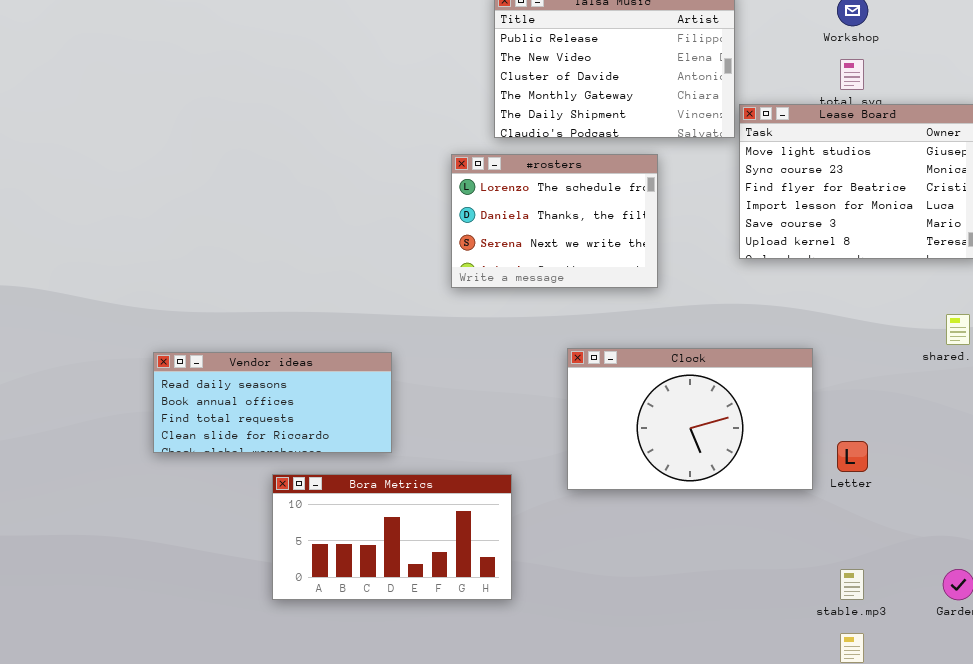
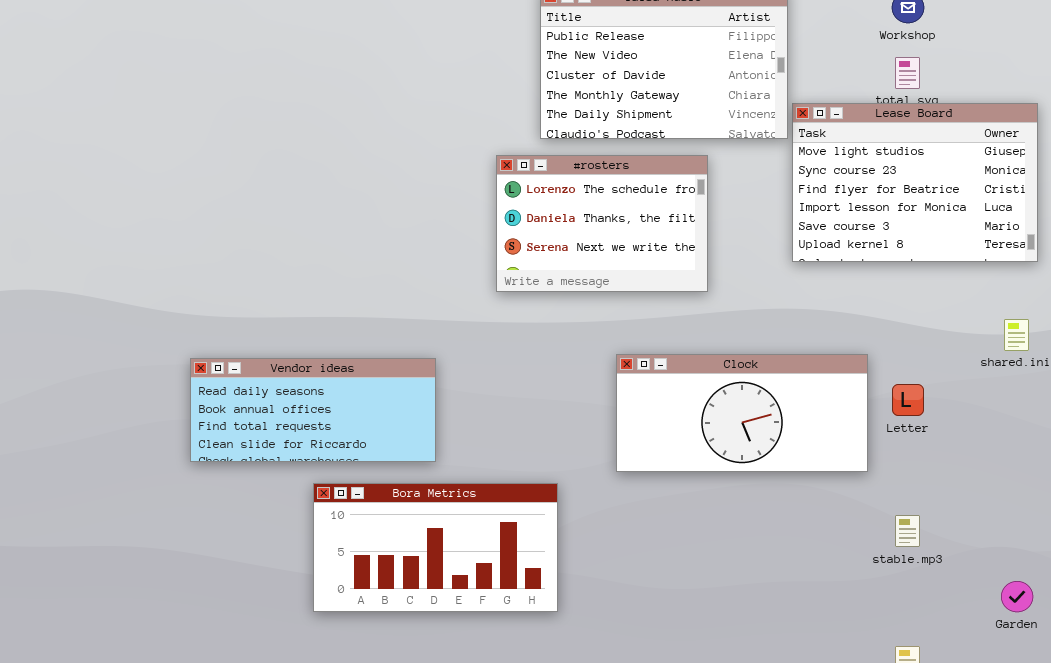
Clock: [567,348,813,490] -> [616,354,868,472], resized
Letter: [837,441,868,472] -> [892,384,924,416], moved
stable.mp3: [840,569,864,600] -> [895,515,920,547], moved

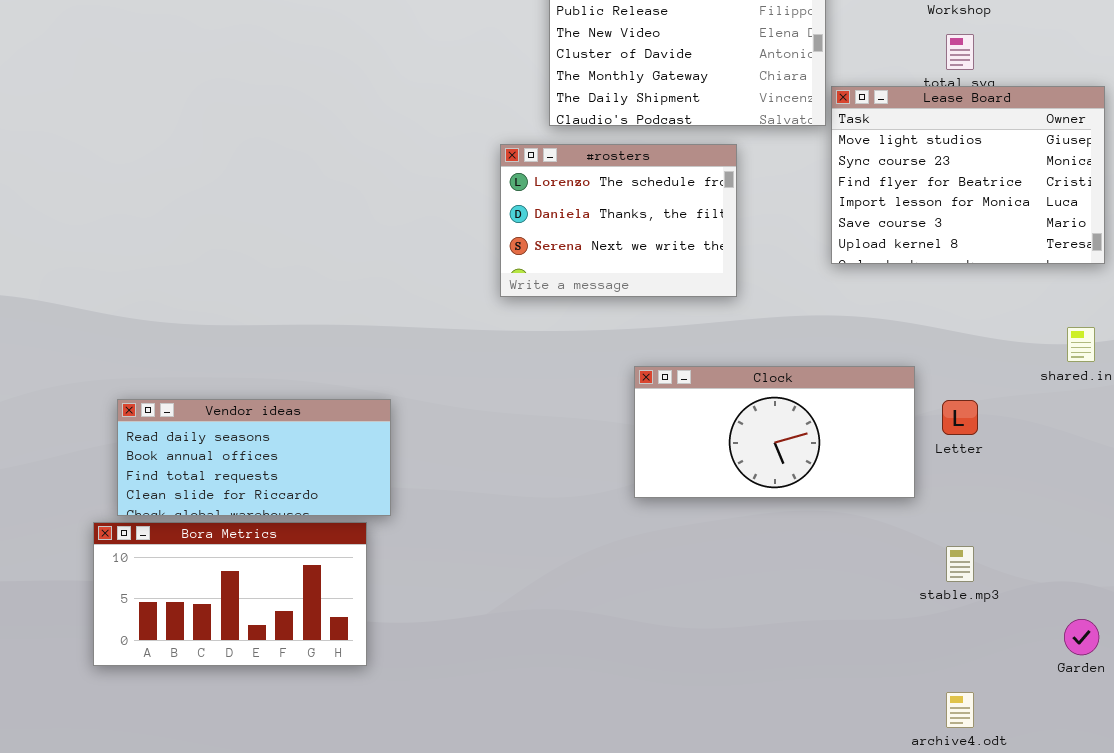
Vendor ideas: [190,358,436,462] -> [117,399,391,516], moved
Bora Metrics: [313,483,558,612] -> [93,522,367,666], moved

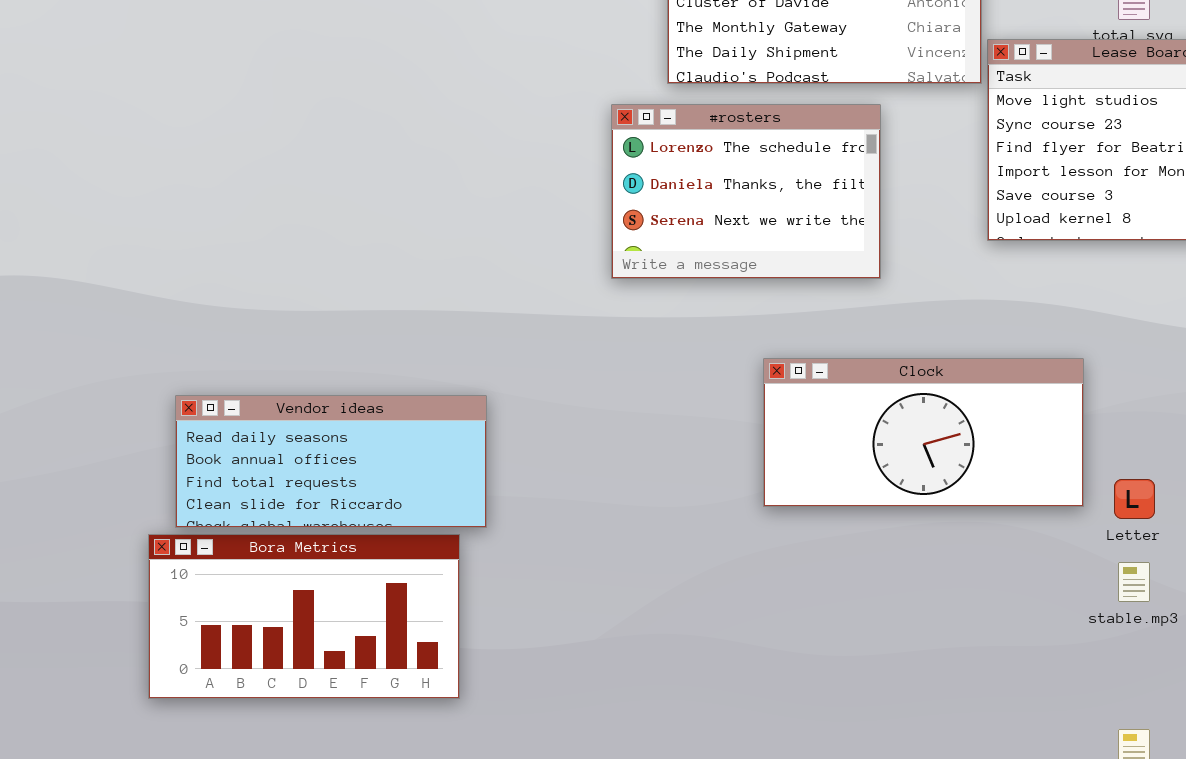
Letter: [942,400,978,435] -> [1114,479,1155,519], moved

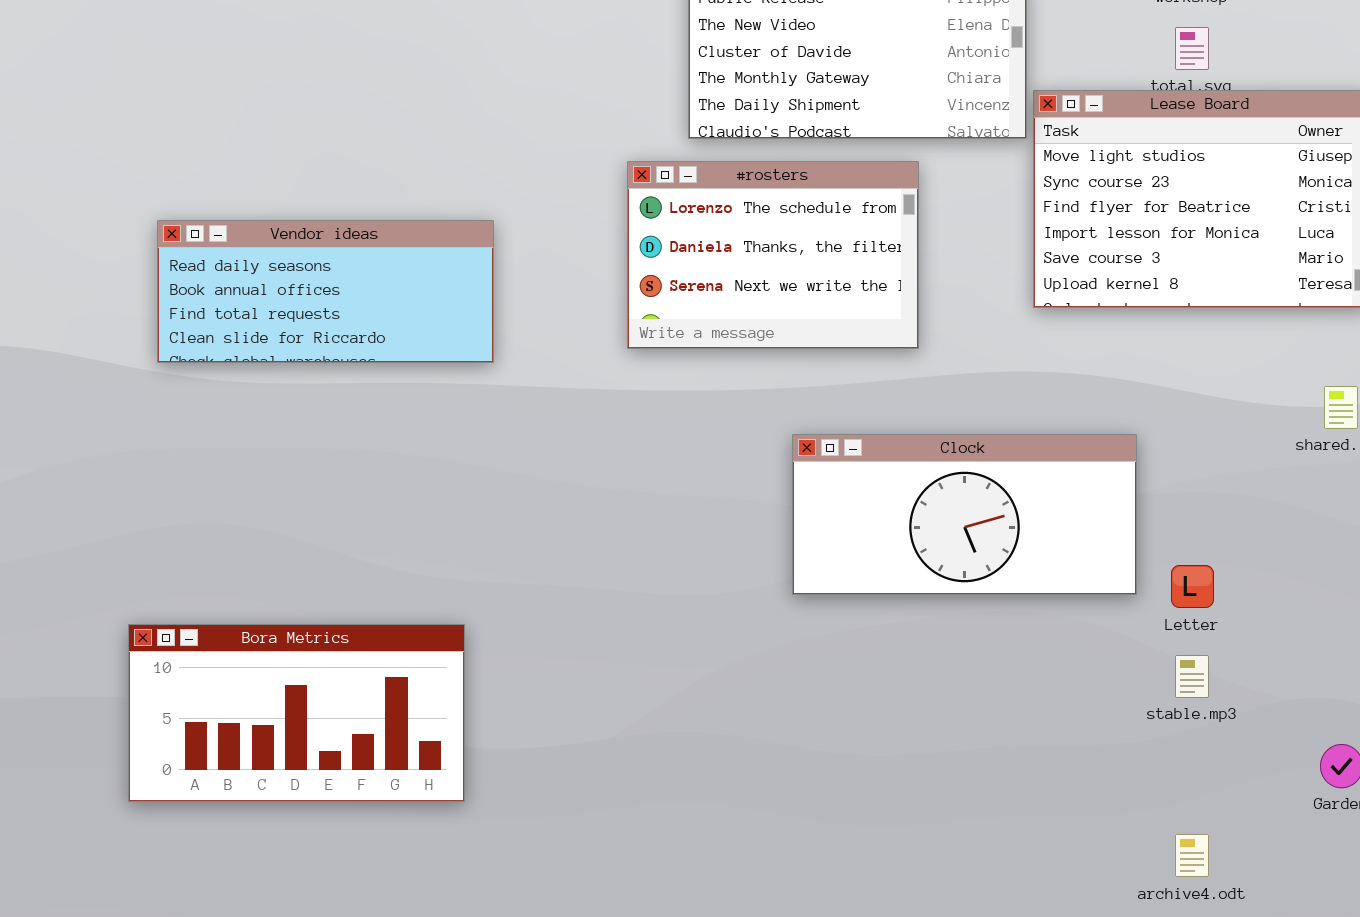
Vendor ideas: [175,395,487,528] -> [157,220,494,363], moved

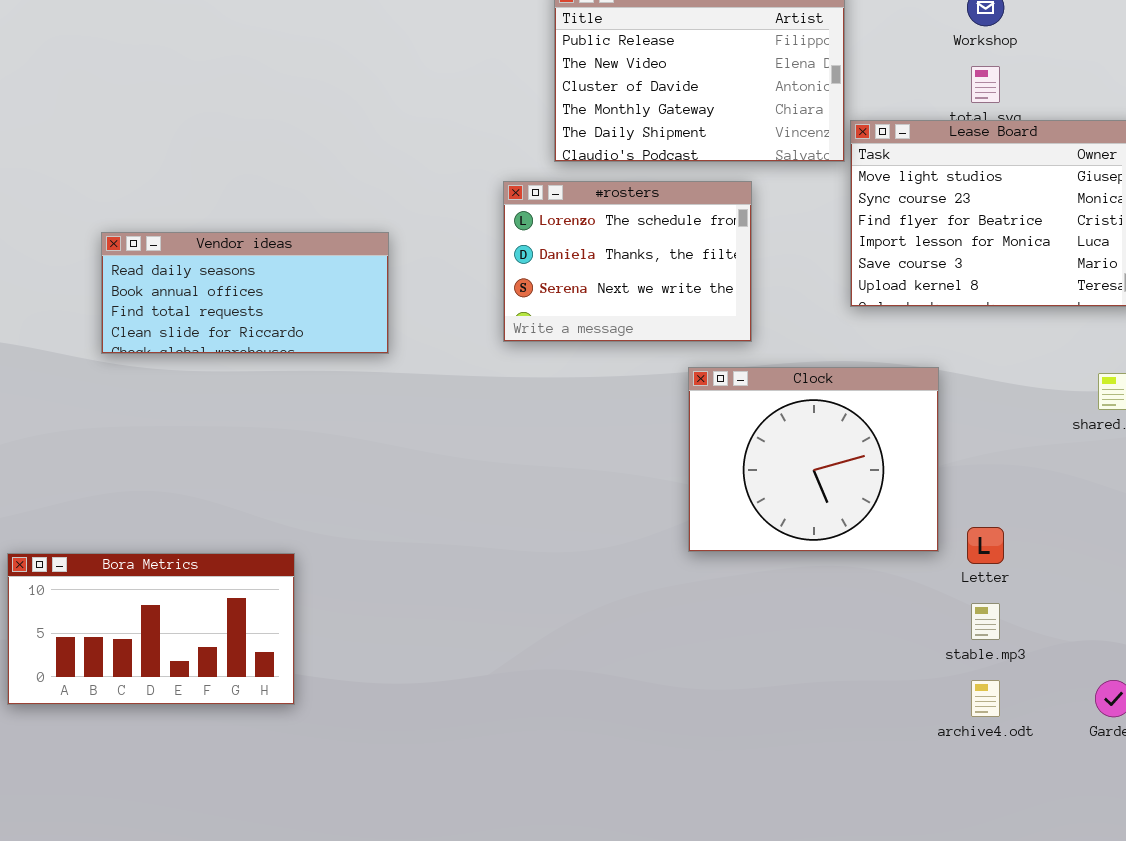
Clock: [792,434,1137,595] -> [688,367,939,552], resized
Bora Metrics: [128,624,465,802] -> [7,553,295,705], moved
archive4.odt: [1175,834,1209,877] -> [971,680,1000,717], moved

